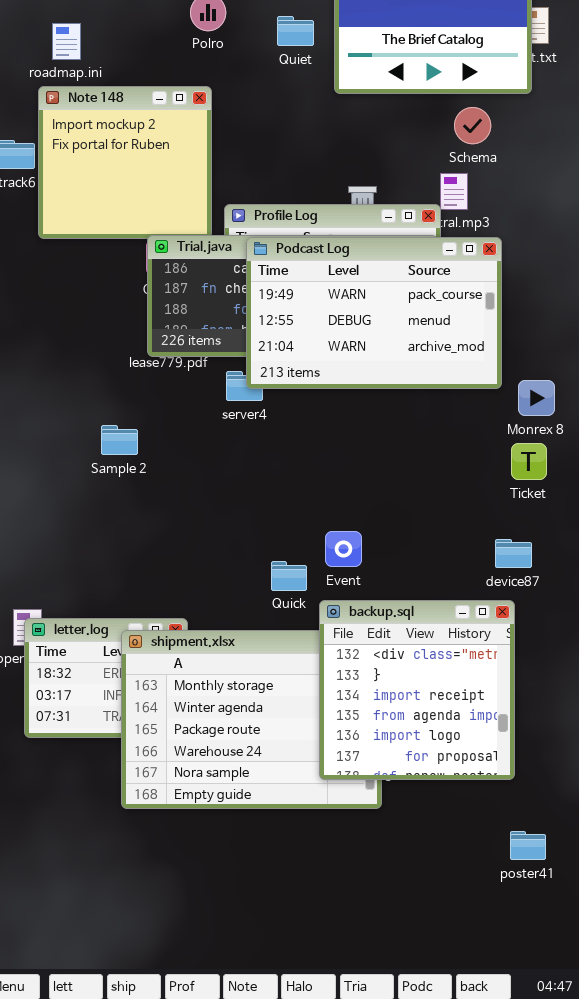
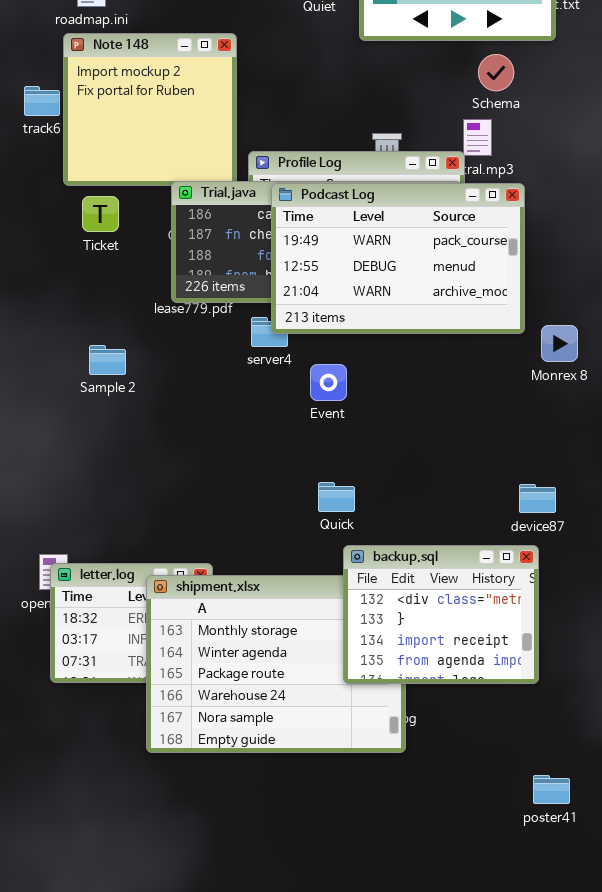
Sample 2: [101,425,138,455] -> [89,345,126,375], moved
Ticket: [511,443,547,480] -> [82,196,119,232], moved
Event: [325,531,362,567] -> [310,364,347,401], moved
Quick: [271,561,307,591] -> [318,482,355,512], moved
backup.sql: [319,600,515,780] -> [343,545,539,684], resized

